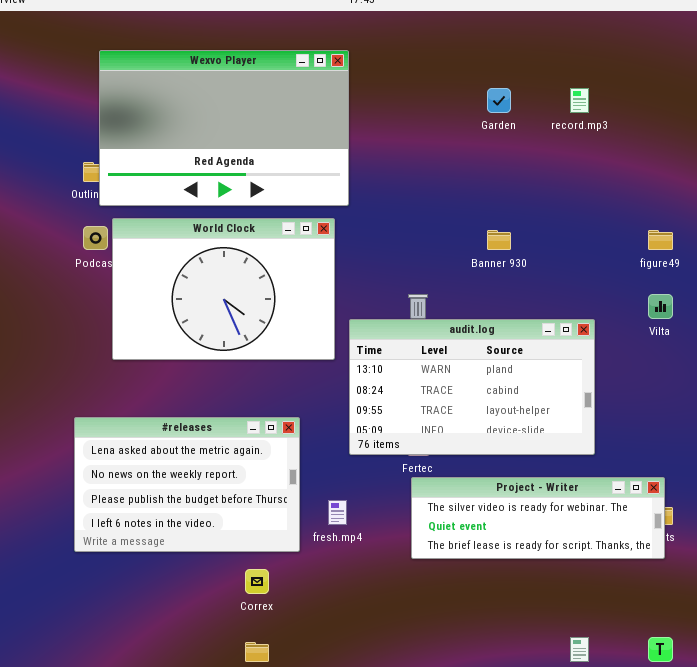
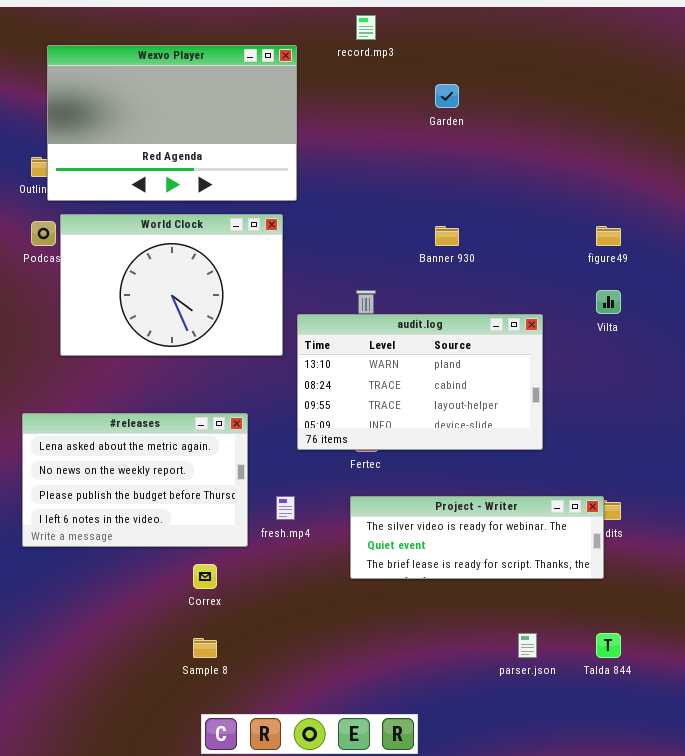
record.mp3: [570,88,589,113] -> [356,15,376,40], moved
Project - Writer: [411,477,665,559] -> [350,496,604,579], moved

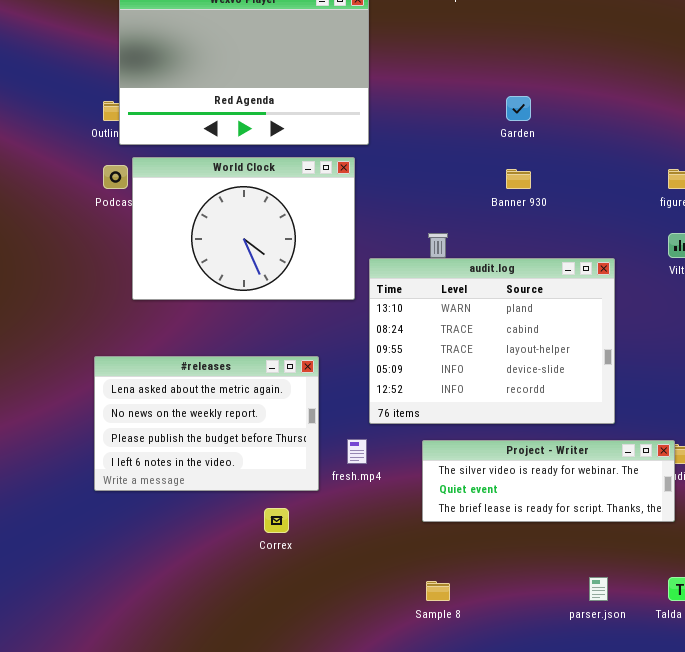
Garden: [435,84,459,108] -> [506,96,531,121], moved
audit.log: [297,314,543,450] -> [369,258,615,424], resized
Sample 8: [193,638,217,658] -> [426,581,450,601], moved

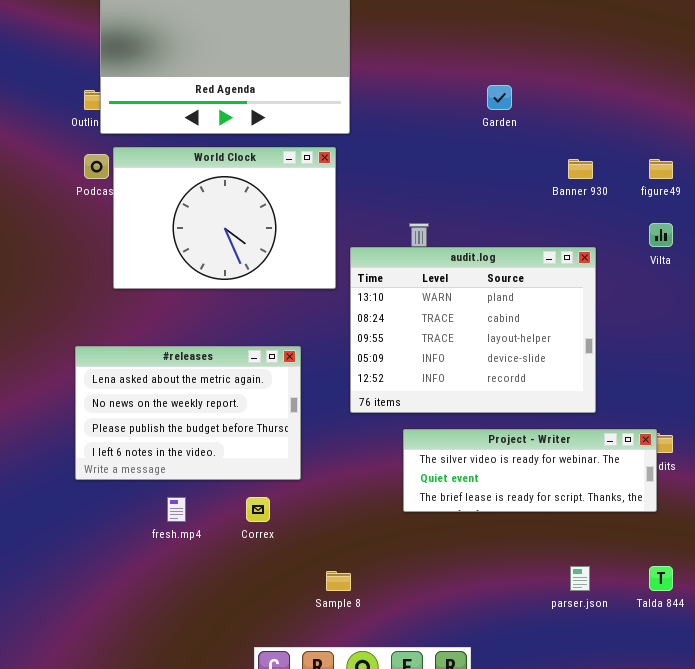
Banner 930: [506,169,531,189] -> [568,159,593,179], moved
fresh.mp4: [347,439,367,464] -> [167,497,186,522], moved
Sample 8: [426,581,450,601] -> [326,571,351,591], moved

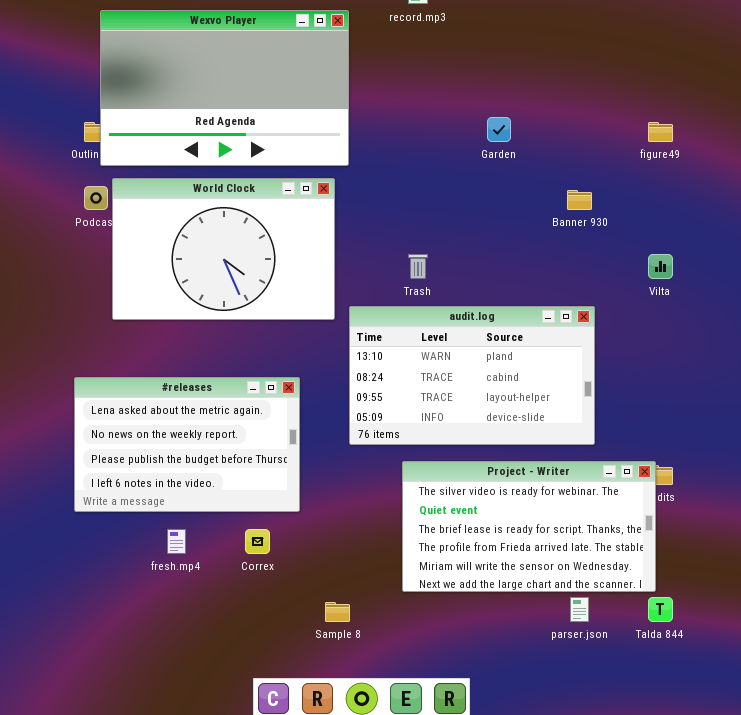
figure49: [649,159,673,179] -> [648,122,673,142], moved
audit.log: [350,247,596,413] -> [349,306,595,445], resized
Project - Writer: [403,429,657,512] -> [402,461,656,592], resized

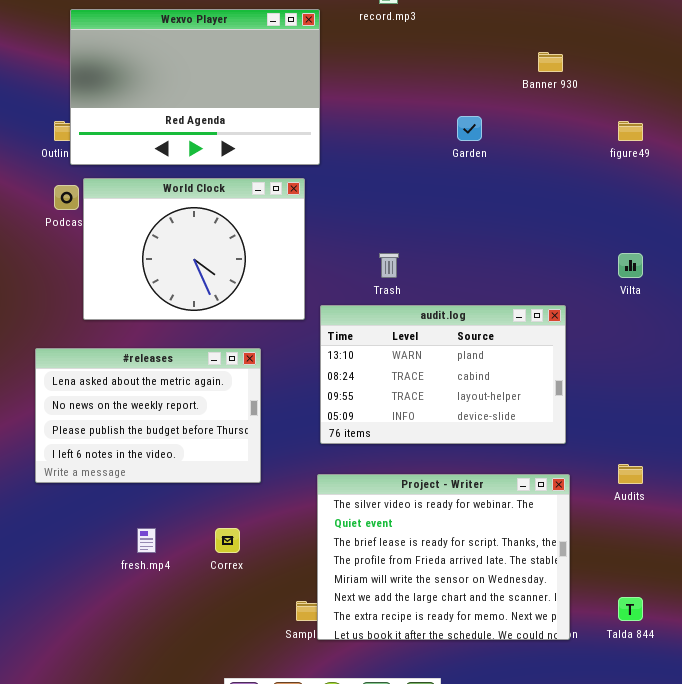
Banner 930: [567,190,592,210] -> [538,52,563,72], moved
#releases: [74,377,300,512] -> [35,348,261,483], moved
Project - Writer: [402,461,656,592] -> [317,474,570,640], moved, resized

